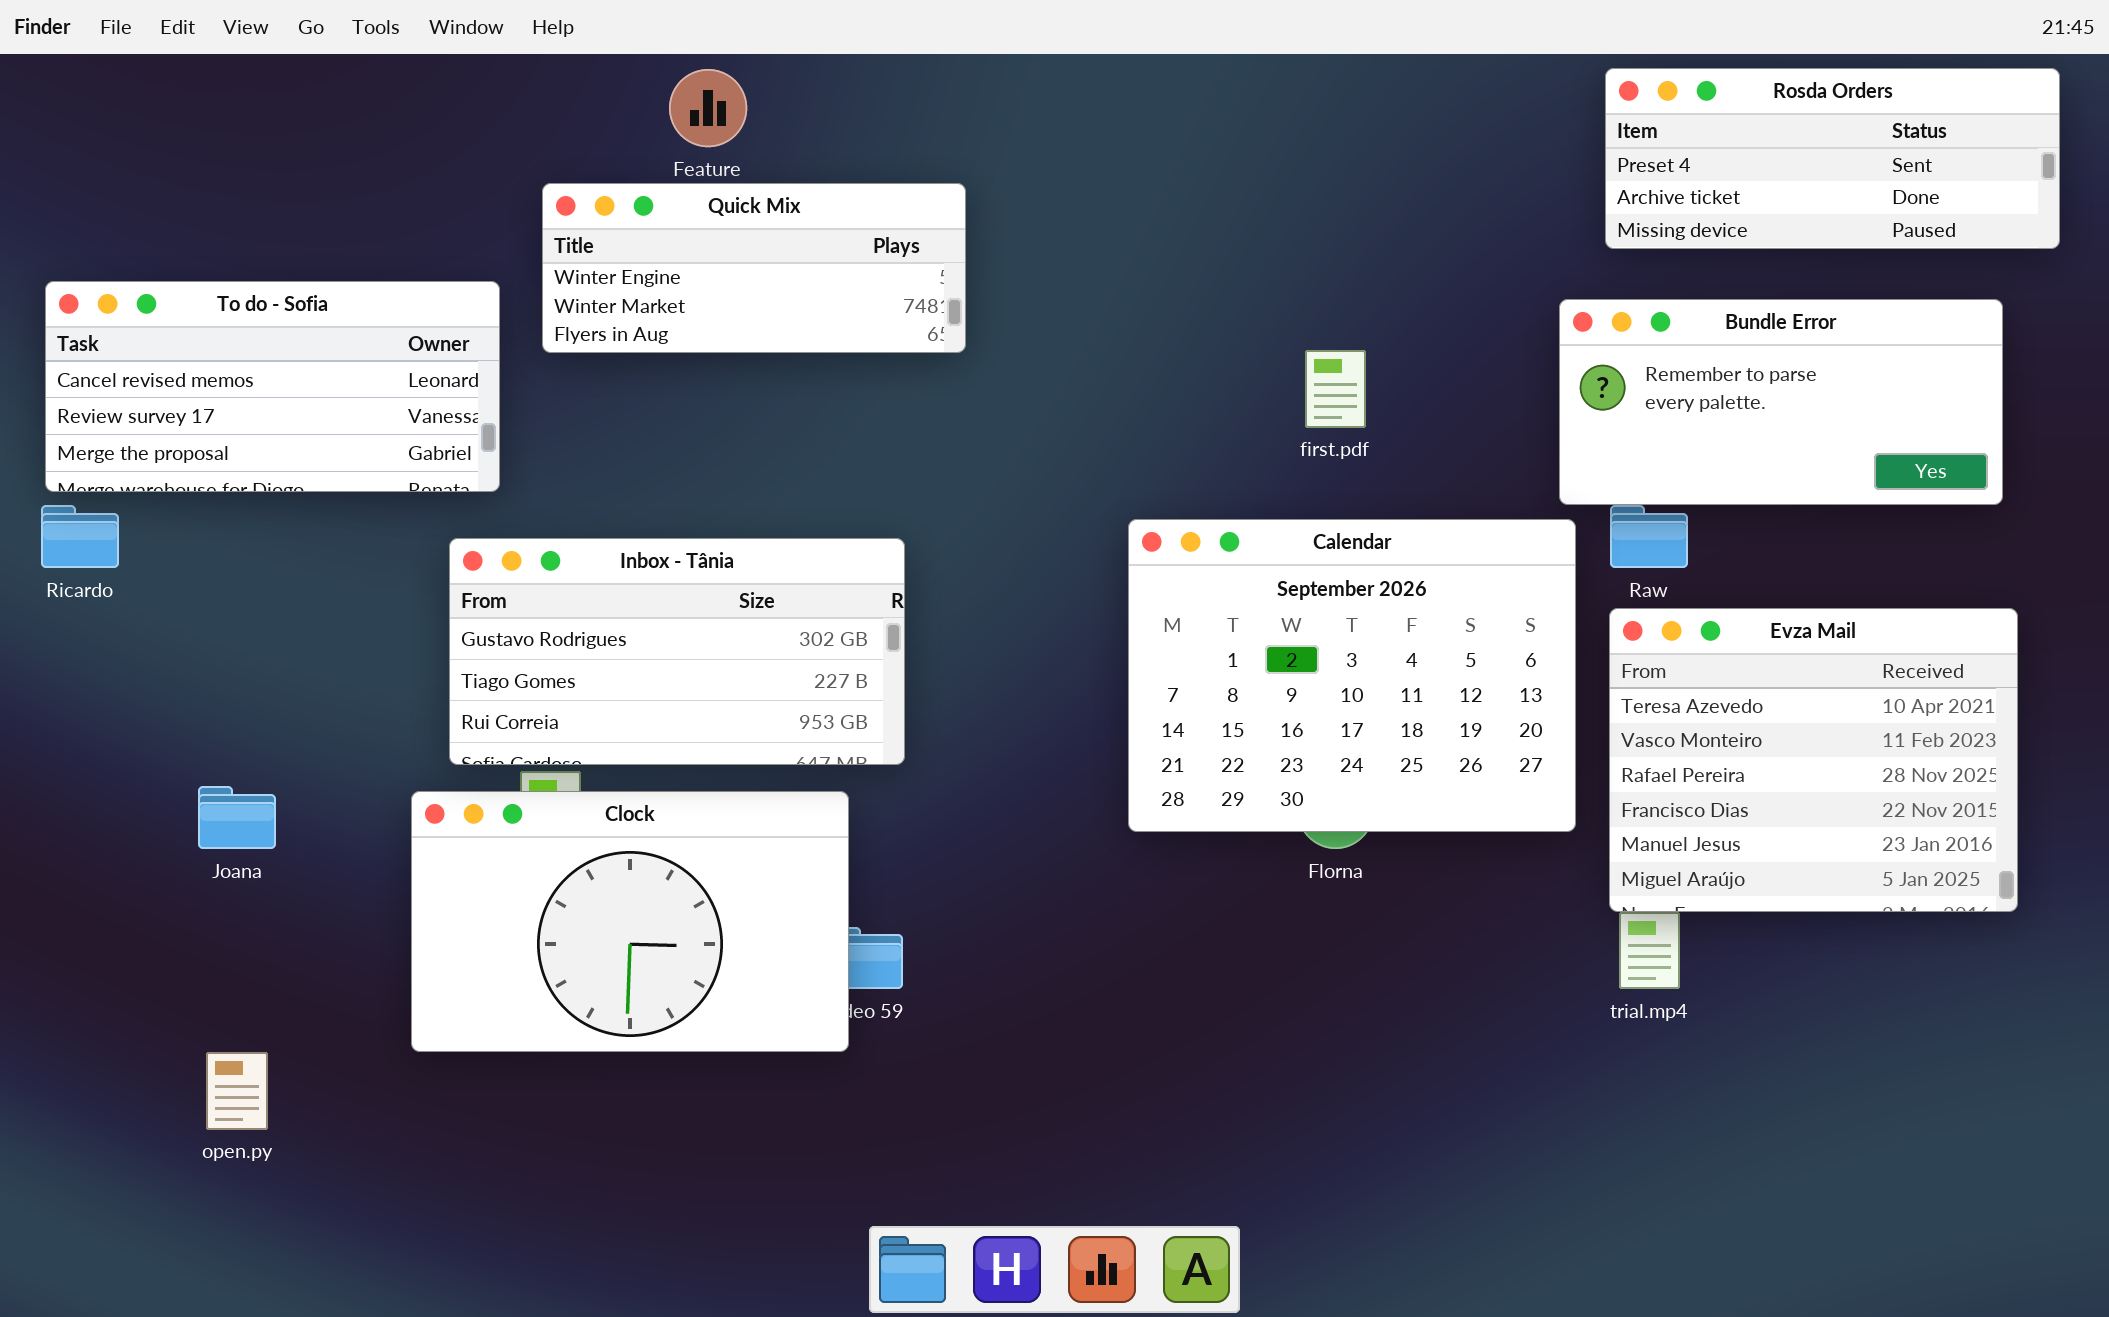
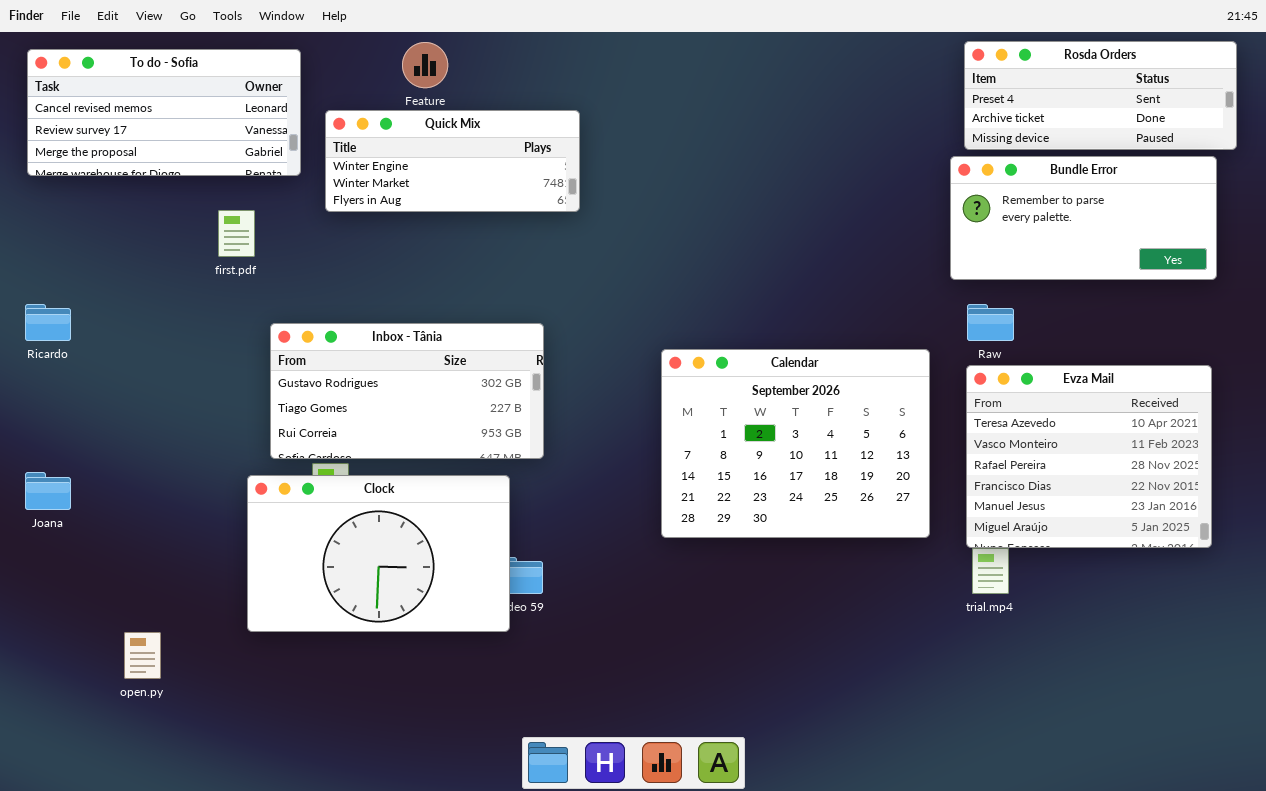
To do - Sofia: [45,281,500,492] -> [27,49,301,176], moved
Bundle Error: [1559,299,2003,505] -> [950,156,1217,280], moved
first.pdf: [1305,350,1366,428] -> [218,210,255,257], moved
Calendar: [1128,519,1576,832] -> [661,349,930,538], moved
Joana: [198,786,276,849] -> [25,472,71,510], moved

